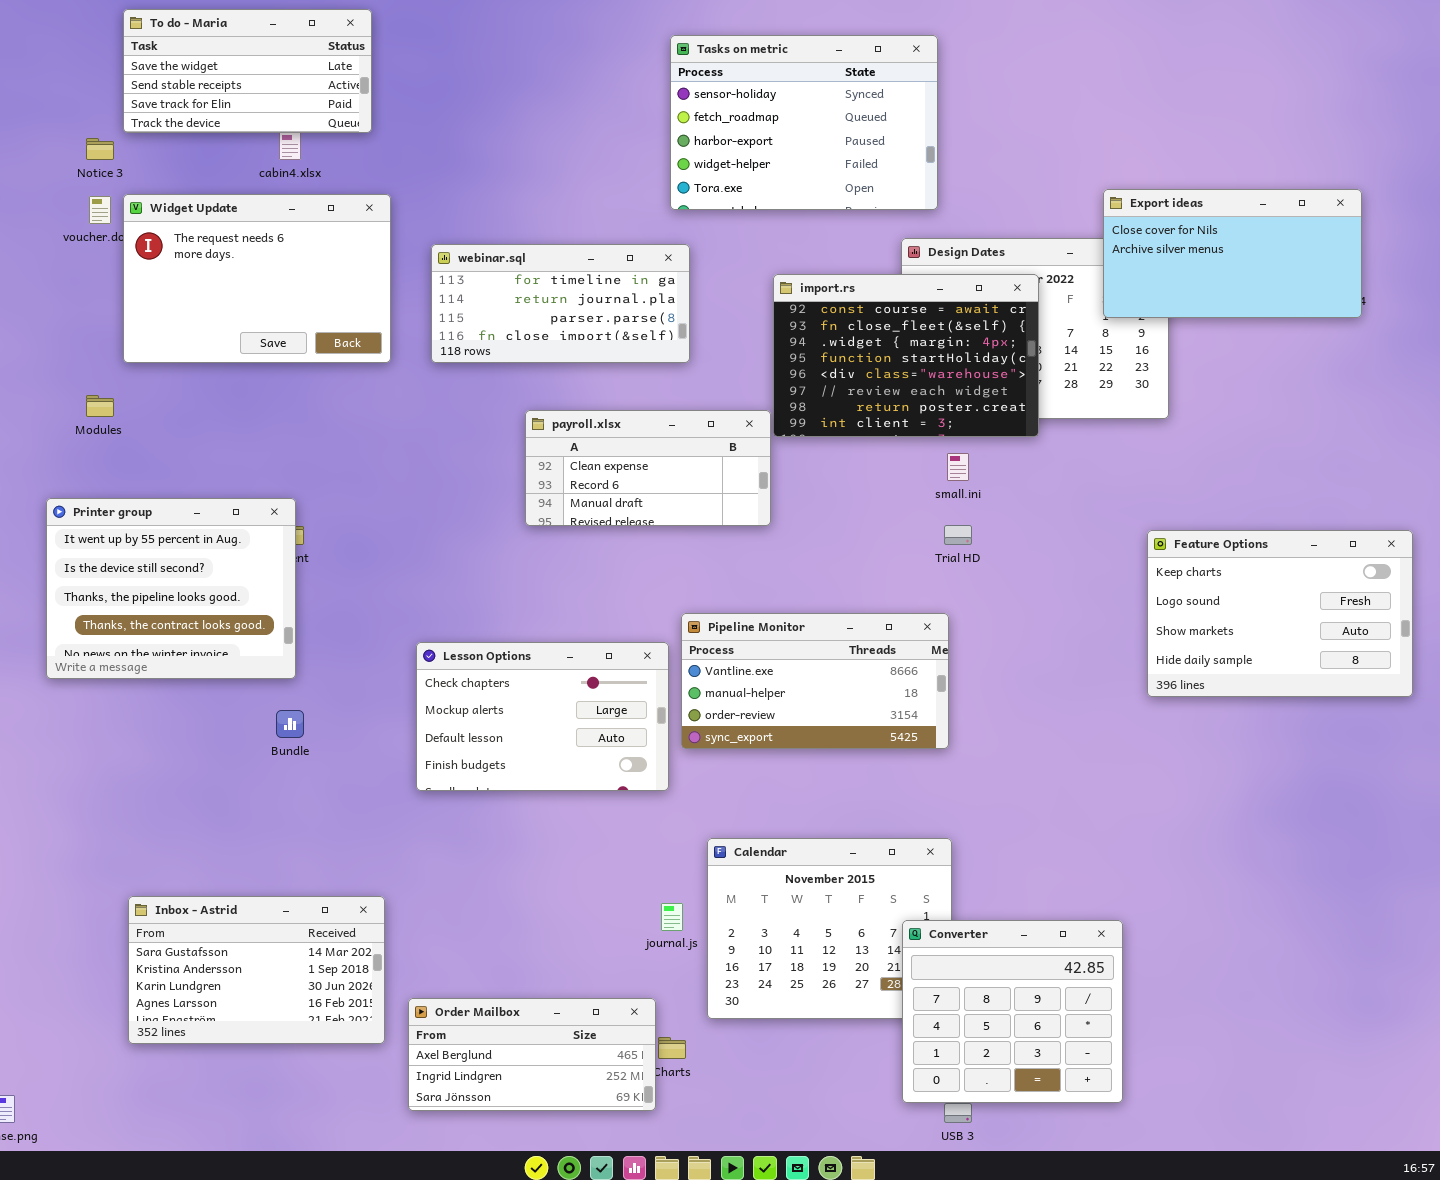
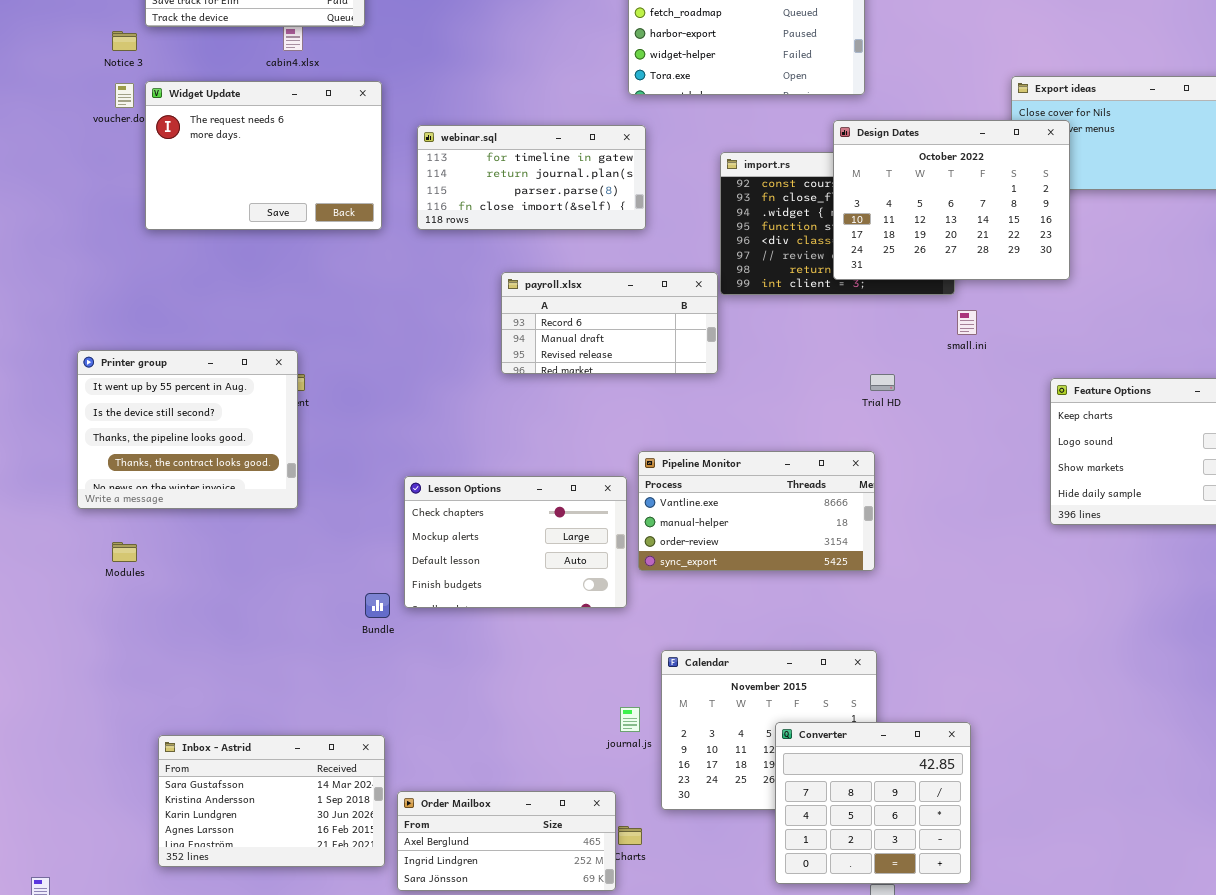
Design Dates: [901,238,1169,419] -> [833,120,1070,280], raised
Modules: [86,395,114,417] -> [112,542,137,562], moved
payroll.xlsx: [525,410,771,526] -> [501,272,718,374], scrolled down 1 row
small.ini: [947,453,969,481] -> [957,310,977,335], moved
Bundle: [276,710,304,738] -> [365,593,390,618], moved
Inbox - Astrid: [128,896,385,1044] -> [158,735,385,867], moved
Converter: [902,920,1123,1103] -> [775,722,971,884], moved

